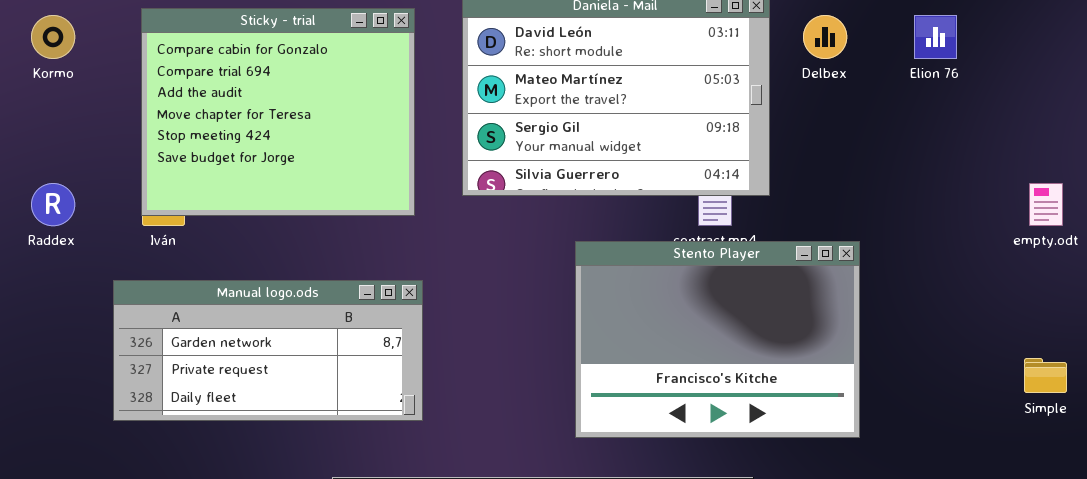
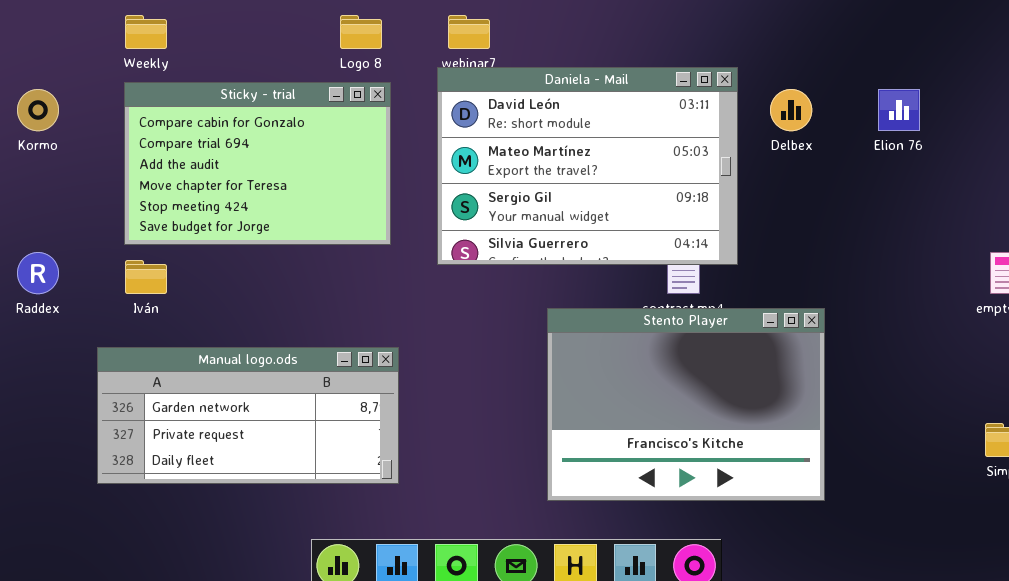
Sticky - trial: [141,8,415,216] -> [124,82,391,245], resized

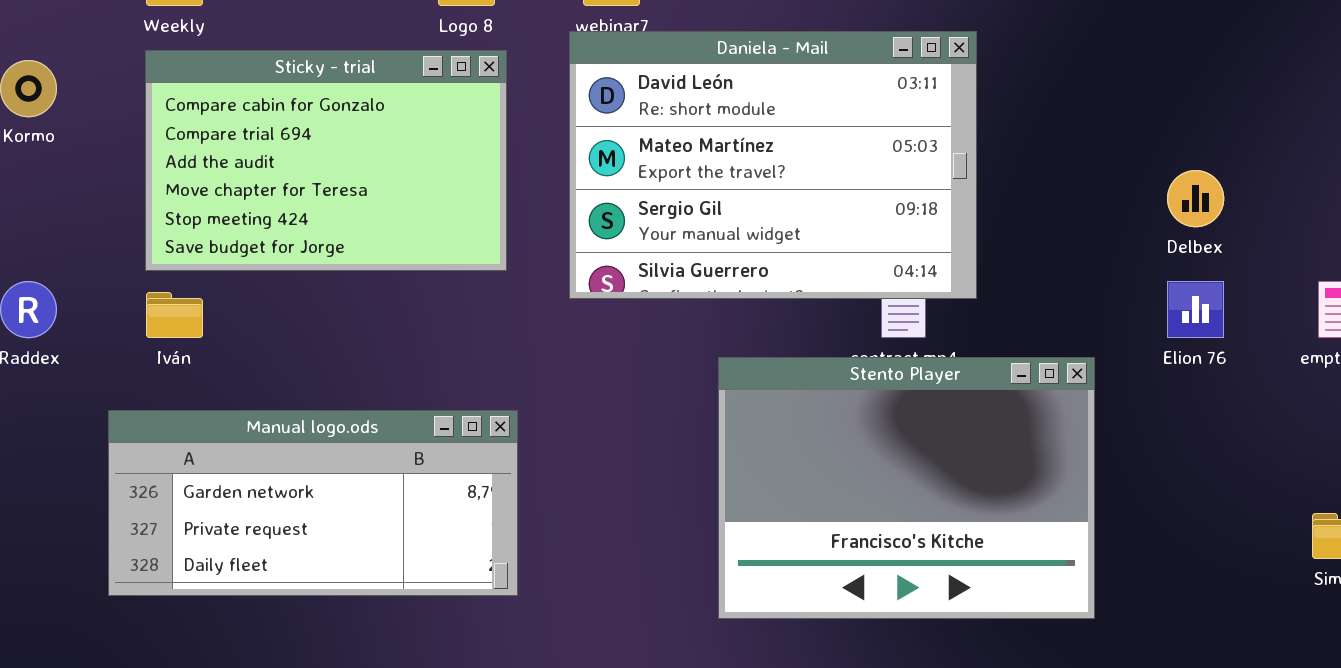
Delbex: [770,89,812,131] -> [1167,170,1224,227], moved
Elion 76: [878,89,920,131] -> [1167,281,1224,338], moved

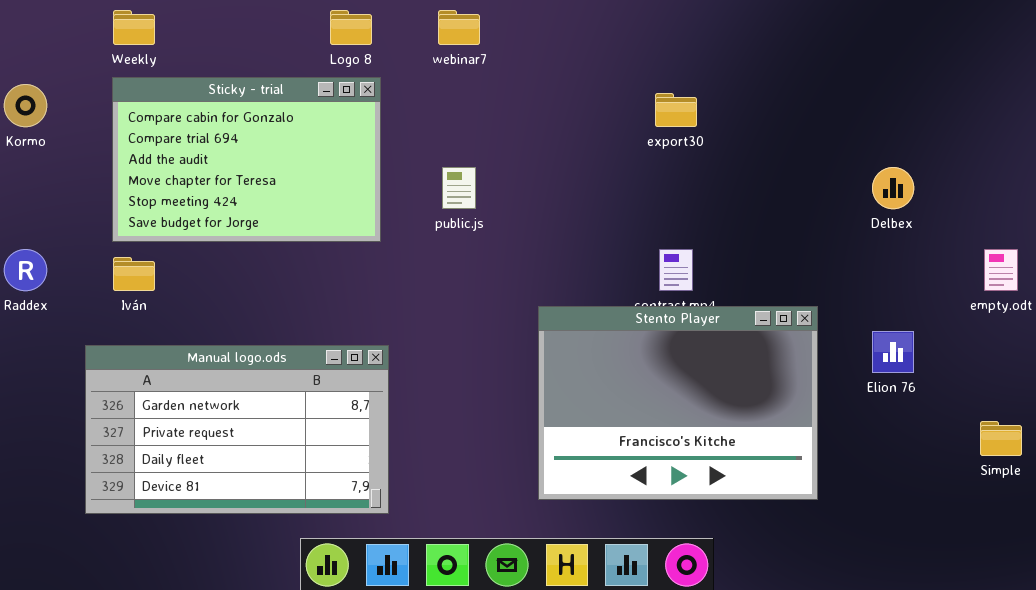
Daniela - Mail: [569,31,977,299] -> none, closed
Elion 76: [1167,281,1224,338] -> [872,331,914,373], moved
Manual logo.ods: [108,410,518,596] -> [85,345,389,514], resized

